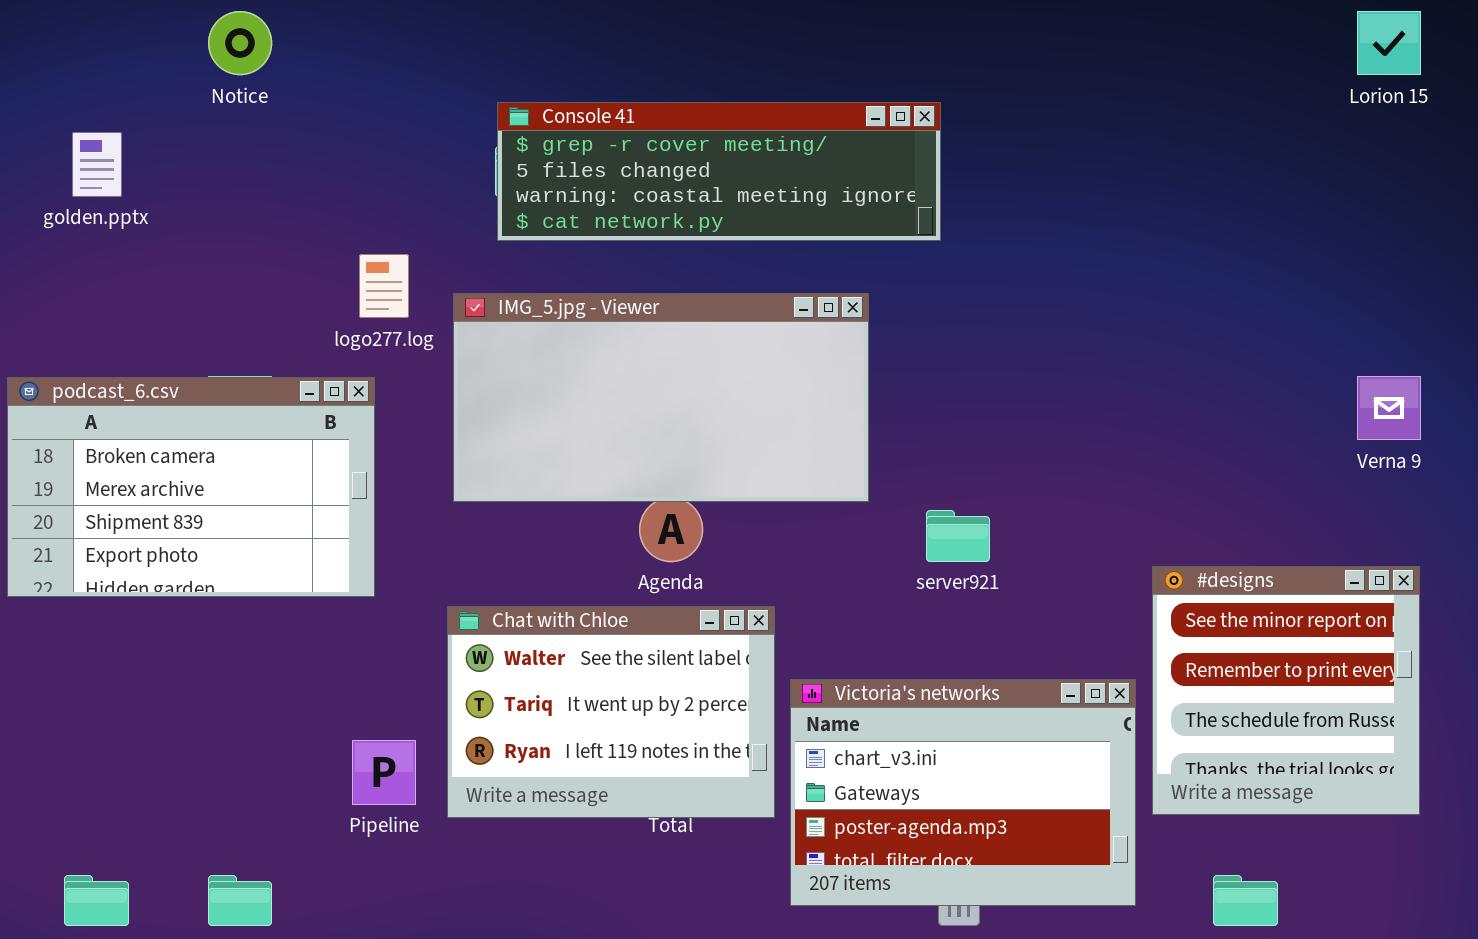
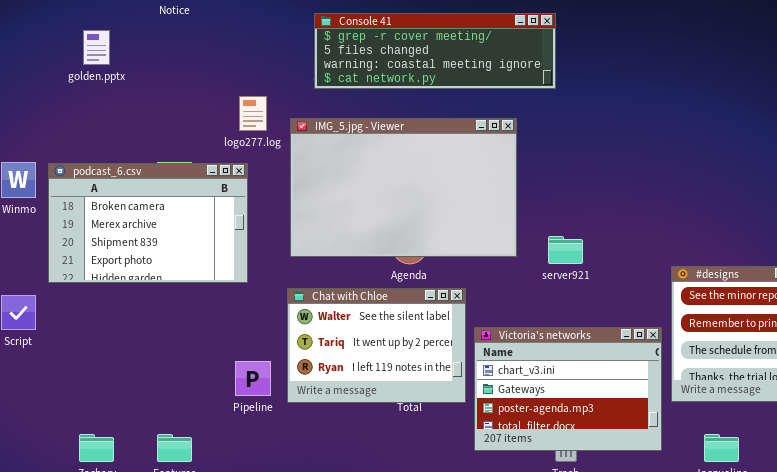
IMG_5.jpg - Viewer: [453,293,869,502] -> [290,118,517,257], resized

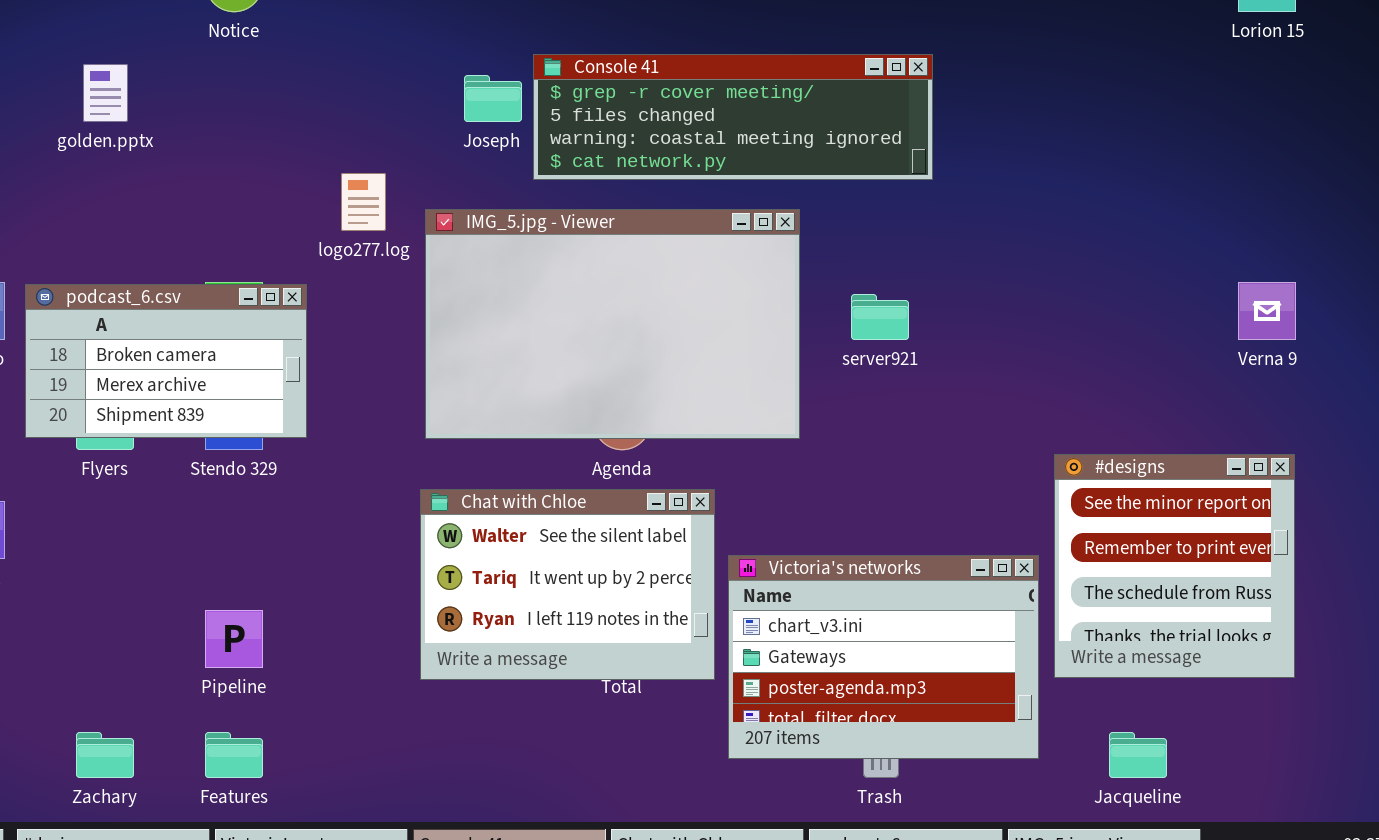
Console 41: [314,13,556,89] -> [533,54,933,180], moved
podcast_6.csv: [48,163,248,283] -> [25,284,307,438], resized
server921: [548,236,583,264] -> [851,294,909,340], moved
Pipeline: [235,361,271,396] -> [205,610,263,668], moved

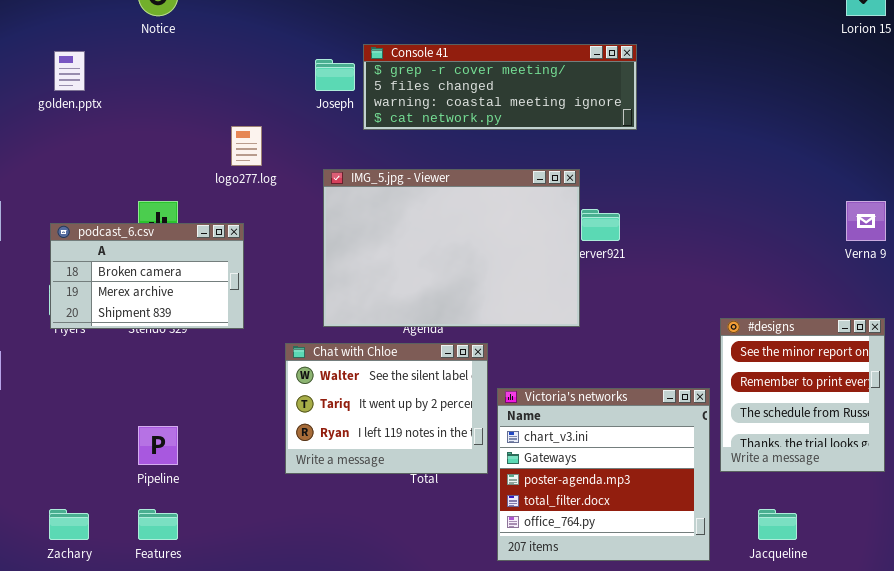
IMG_5.jpg - Viewer: [425,209,800,439] -> [323,169,580,327], moved
podcast_6.csv: [25,284,307,438] -> [50,223,244,329], moved
Victoria's networks: [728,555,1039,759] -> [497,388,710,561], resized

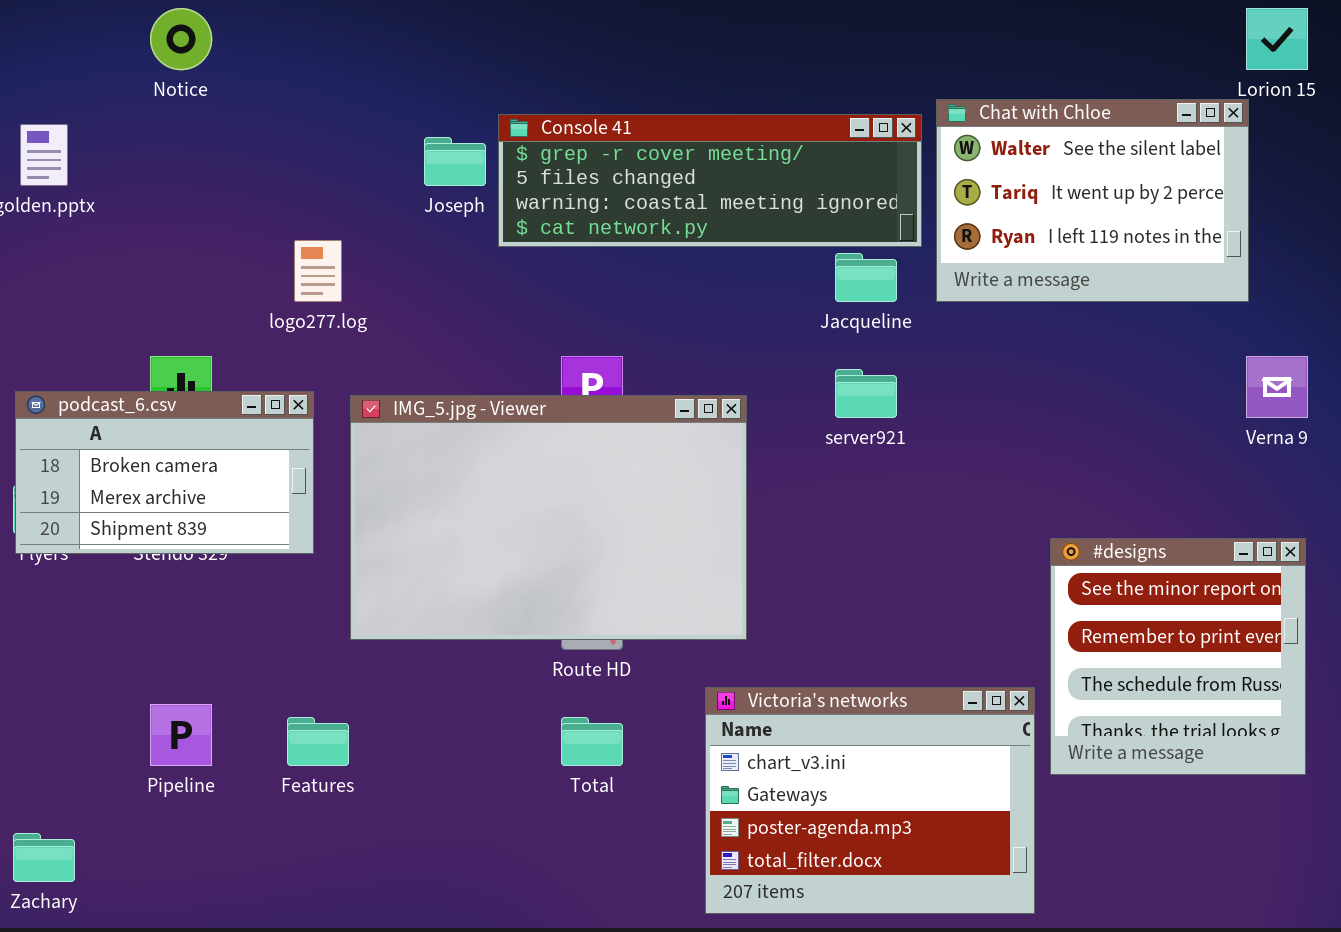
IMG_5.jpg - Viewer: [323,169,580,327] -> [350,395,747,640], moved
Chat with Chloe: [285,343,488,474] -> [936,99,1249,302], moved
Victoria's networks: [497,388,710,561] -> [705,687,1035,914], resized
Features: [138,509,178,540] -> [287,717,349,766], moved
Jacqueline: [758,509,797,540] -> [835,253,897,302], moved

